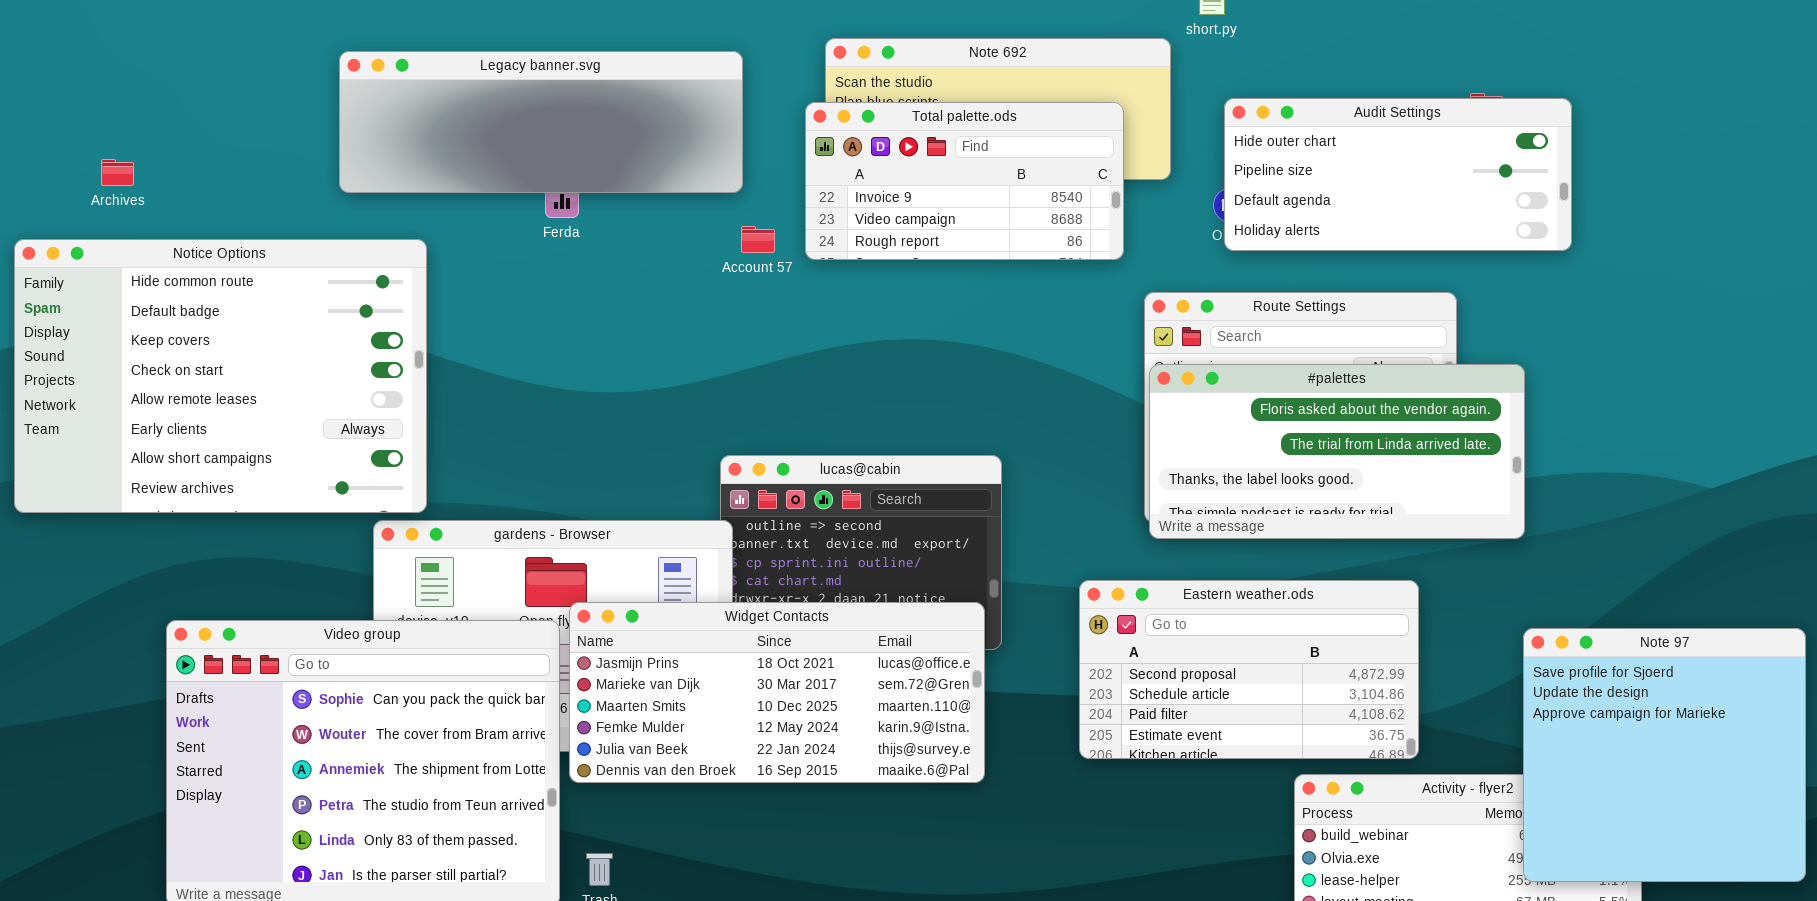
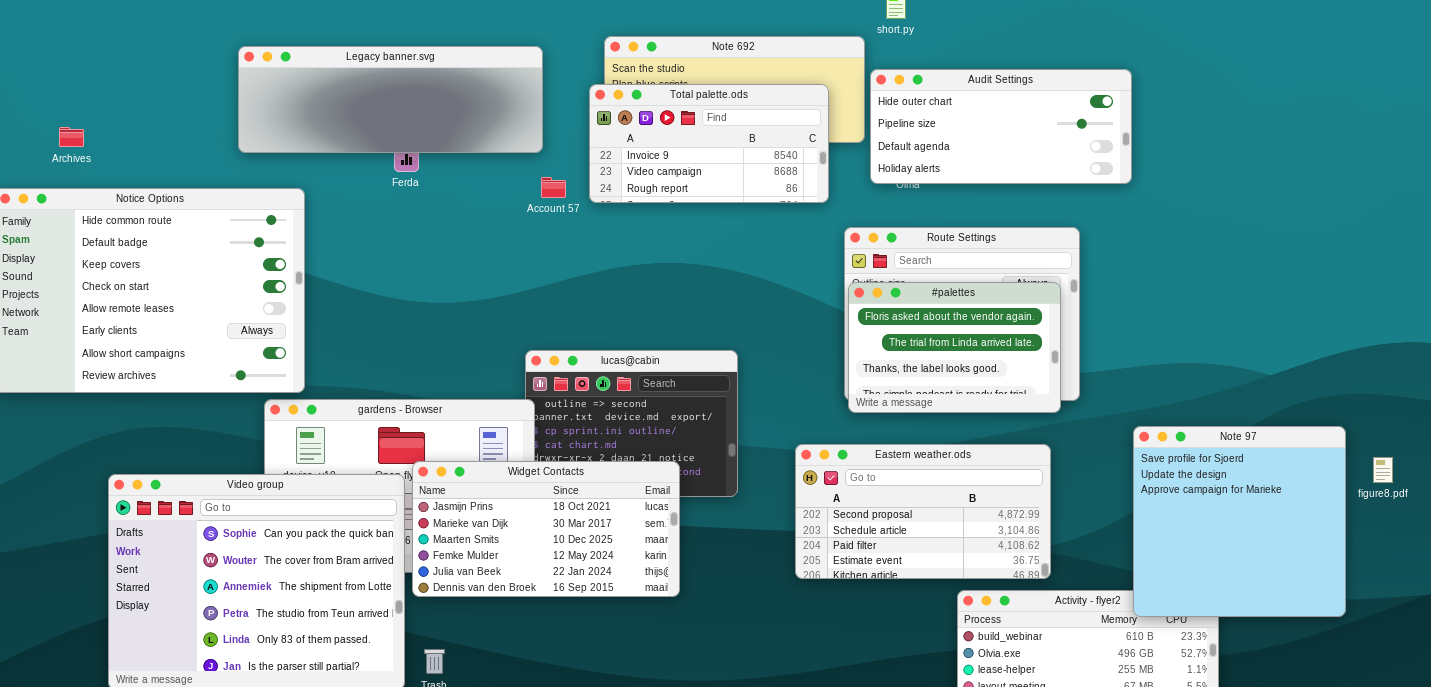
Audit Settings: [1224,98,1572,251] -> [870,69,1132,184], moved
#palettes: [1149,364,1525,539] -> [848,282,1061,413], resized
Widget Contacts: [569,602,985,783] -> [412,461,680,597], resized
Note 97: [1523,628,1806,882] -> [1133,426,1346,617], moved

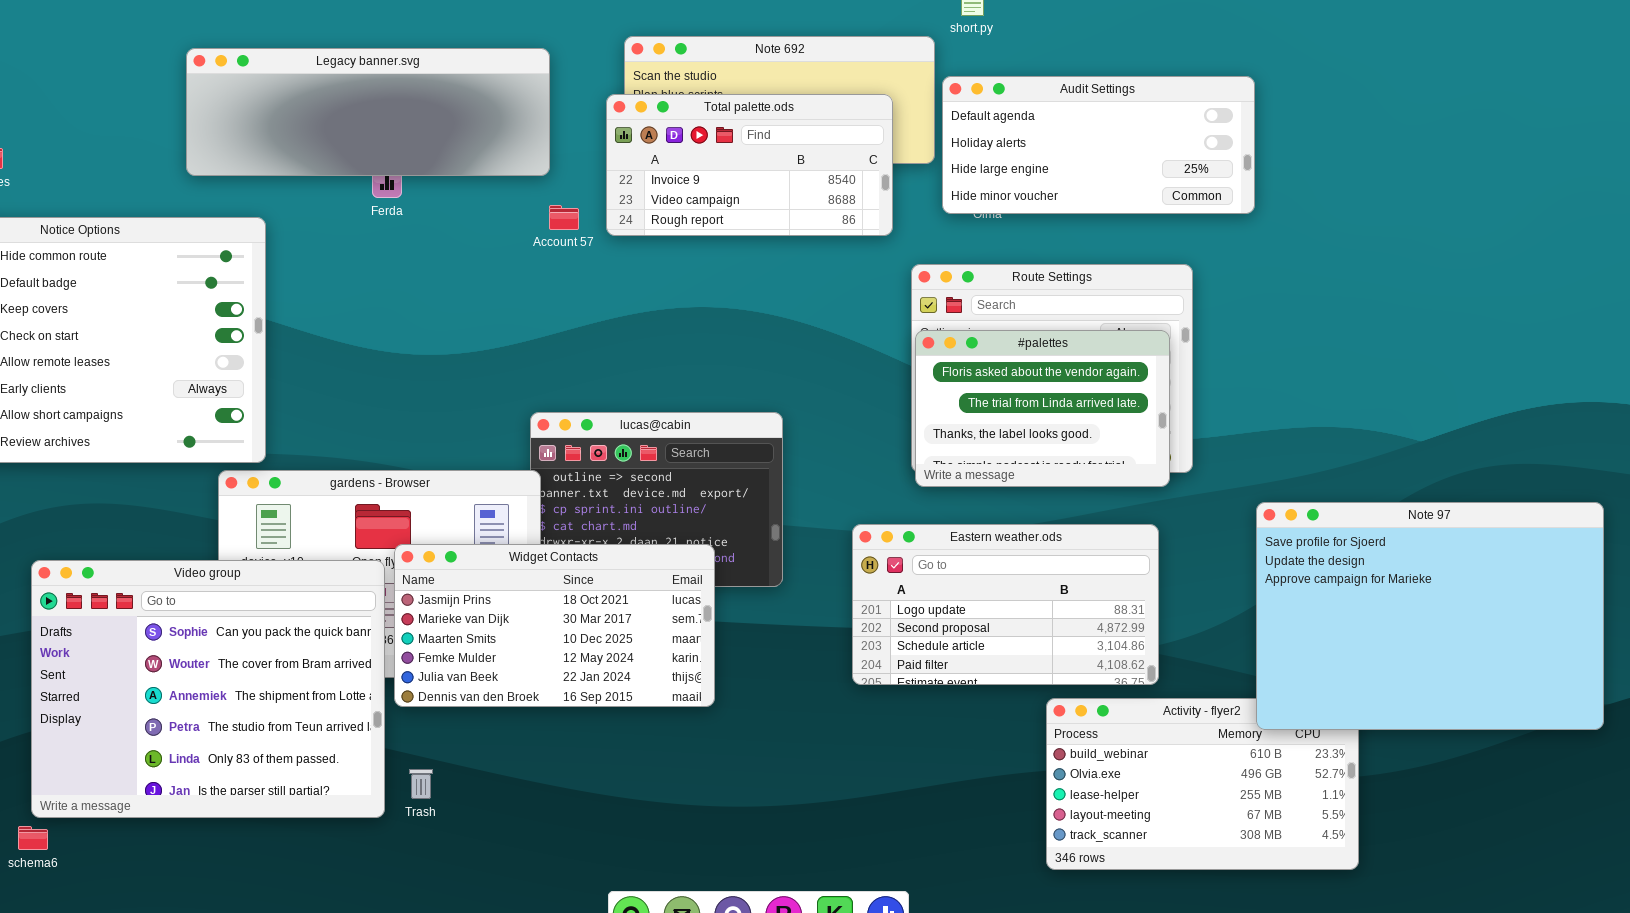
Audit Settings: [870,69,1132,184] -> [942,76,1255,214], scrolled down 2 rows
Note 97: [1133,426,1346,617] -> [1256,502,1604,730], resized
Eastern weather.ods: [795,444,1051,579] -> [852,524,1159,685], scrolled up 1 row

